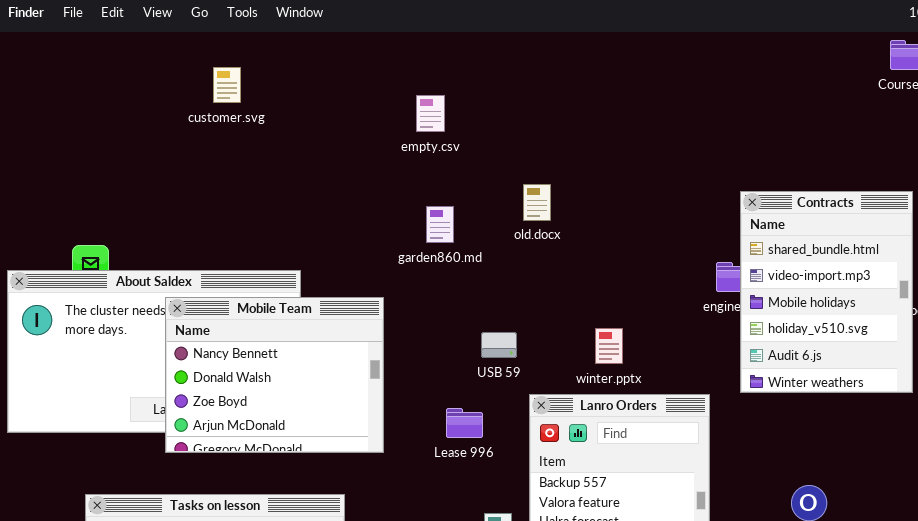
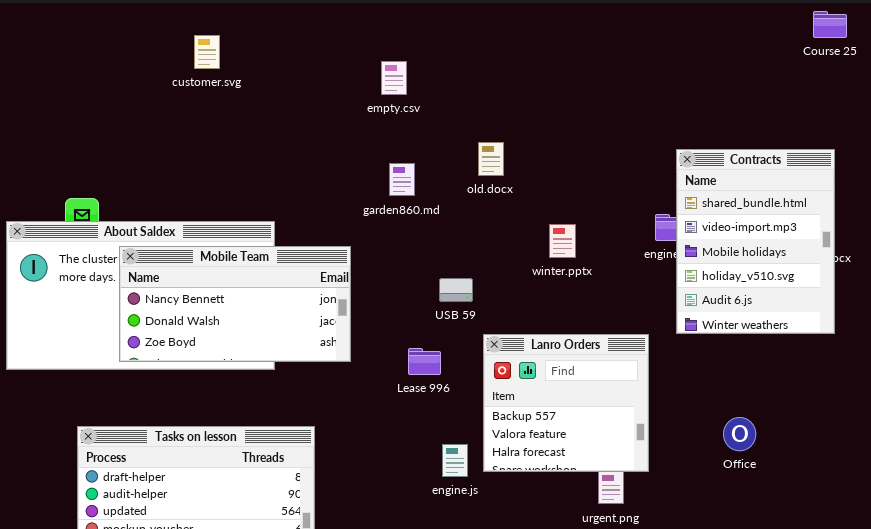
Mobile Team: [165,297,384,453] -> [119,246,351,362], resized
winter.pptx: [595,328,623,364] -> [549,224,576,258], moved

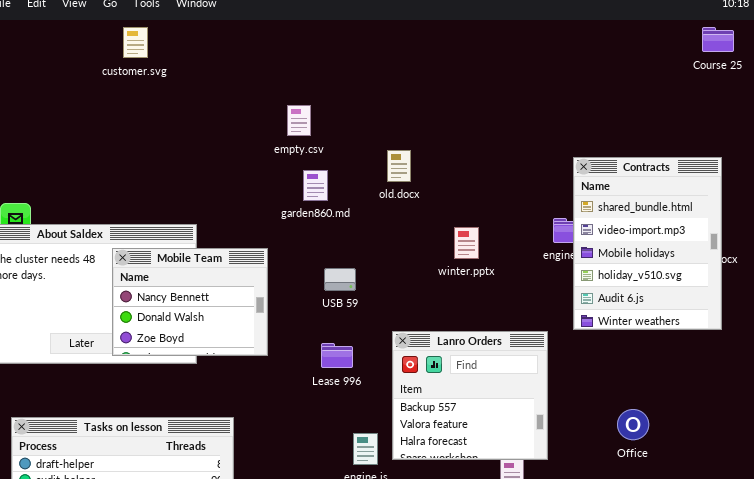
customer.svg: [194,35,220,69] -> [123,27,148,58], moved
empty.csv: [381,61,407,95] -> [287,105,311,136], moved
Mobile Team: [119,246,351,362] -> [112,248,268,356], resized
USB 59: [439,278,473,302] -> [324,268,356,291], moved

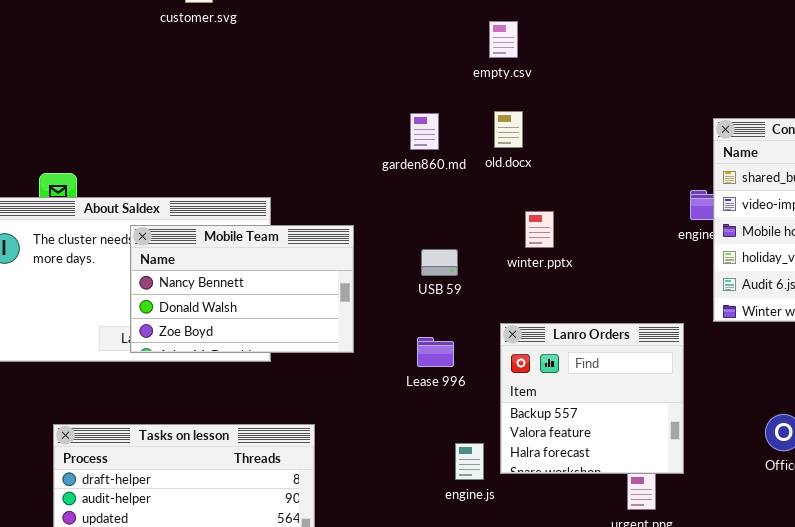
empty.csv: [287,105,311,136] -> [489,21,518,58], moved
garden860.md: [303,170,328,201] -> [410,113,439,150], moved
winter.pptx: [454,227,479,259] -> [525,211,554,248], moved
Mobile Team: [112,248,268,356] -> [130,225,354,353], resized

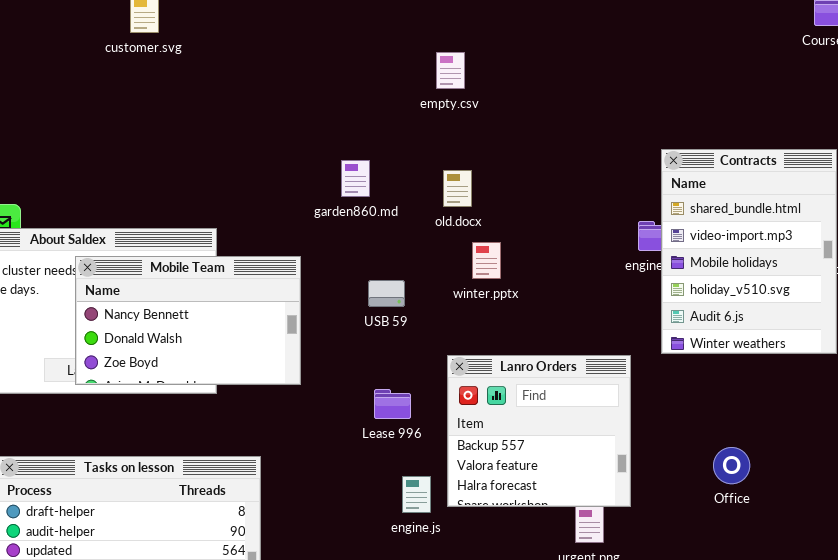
old.docx: [494,111,523,148] -> [443,170,472,207], moved
garden860.md: [410,113,439,150] -> [341,160,370,197], moved
Lease 996: [417,337,454,367] -> [374,389,411,419], moved

